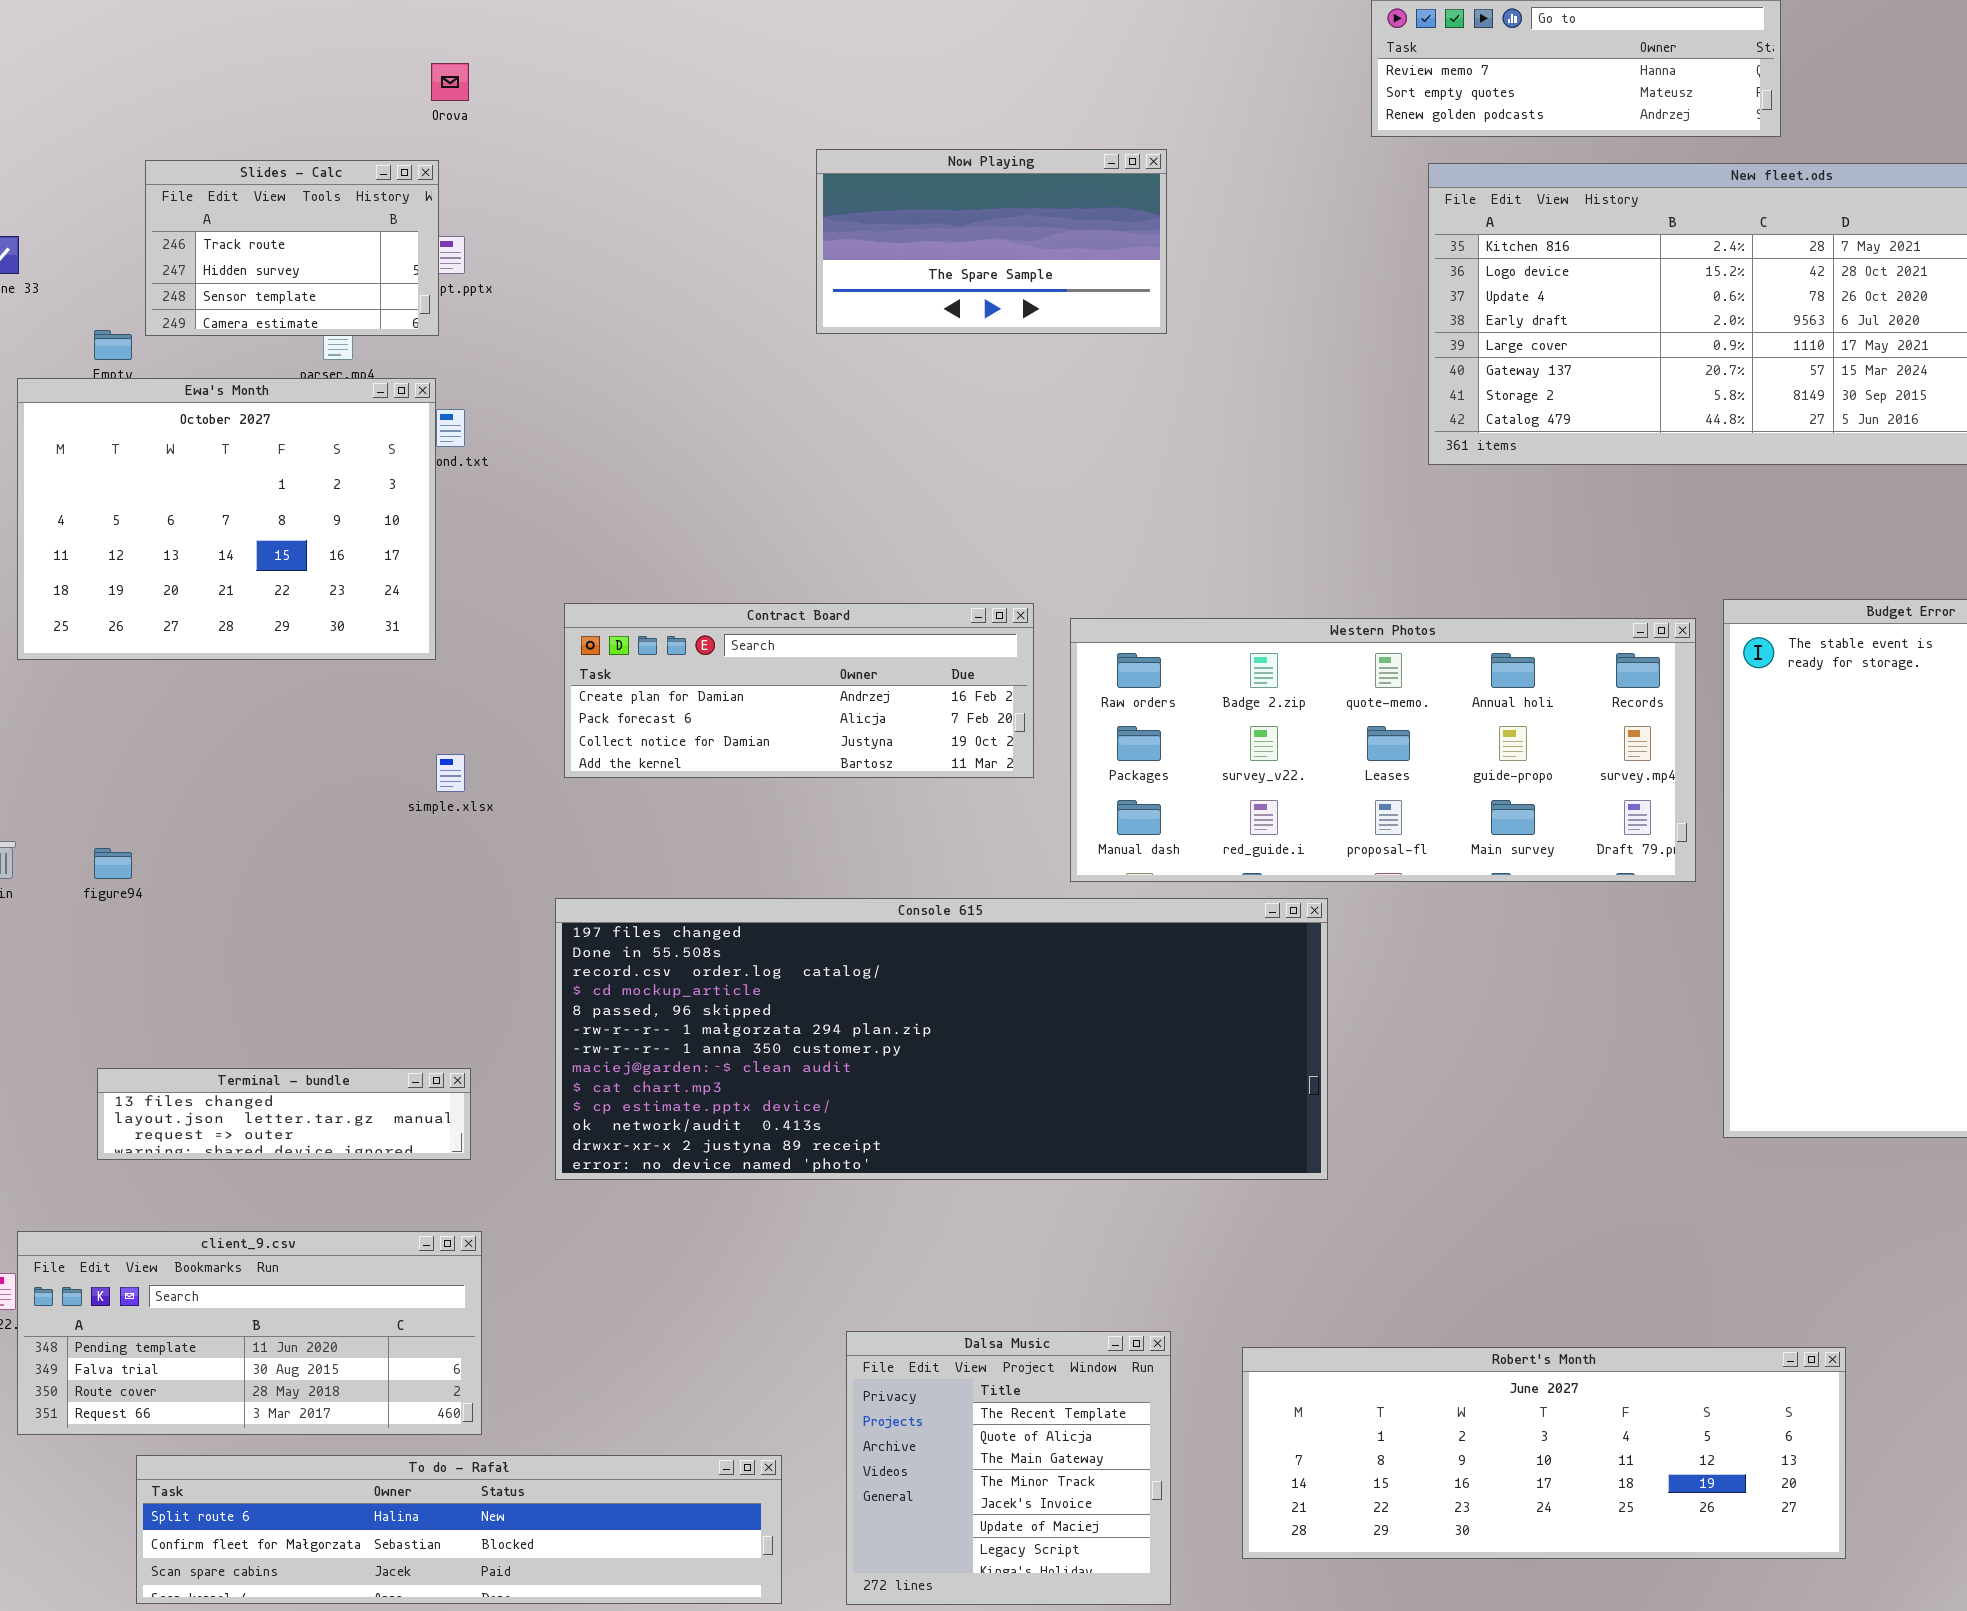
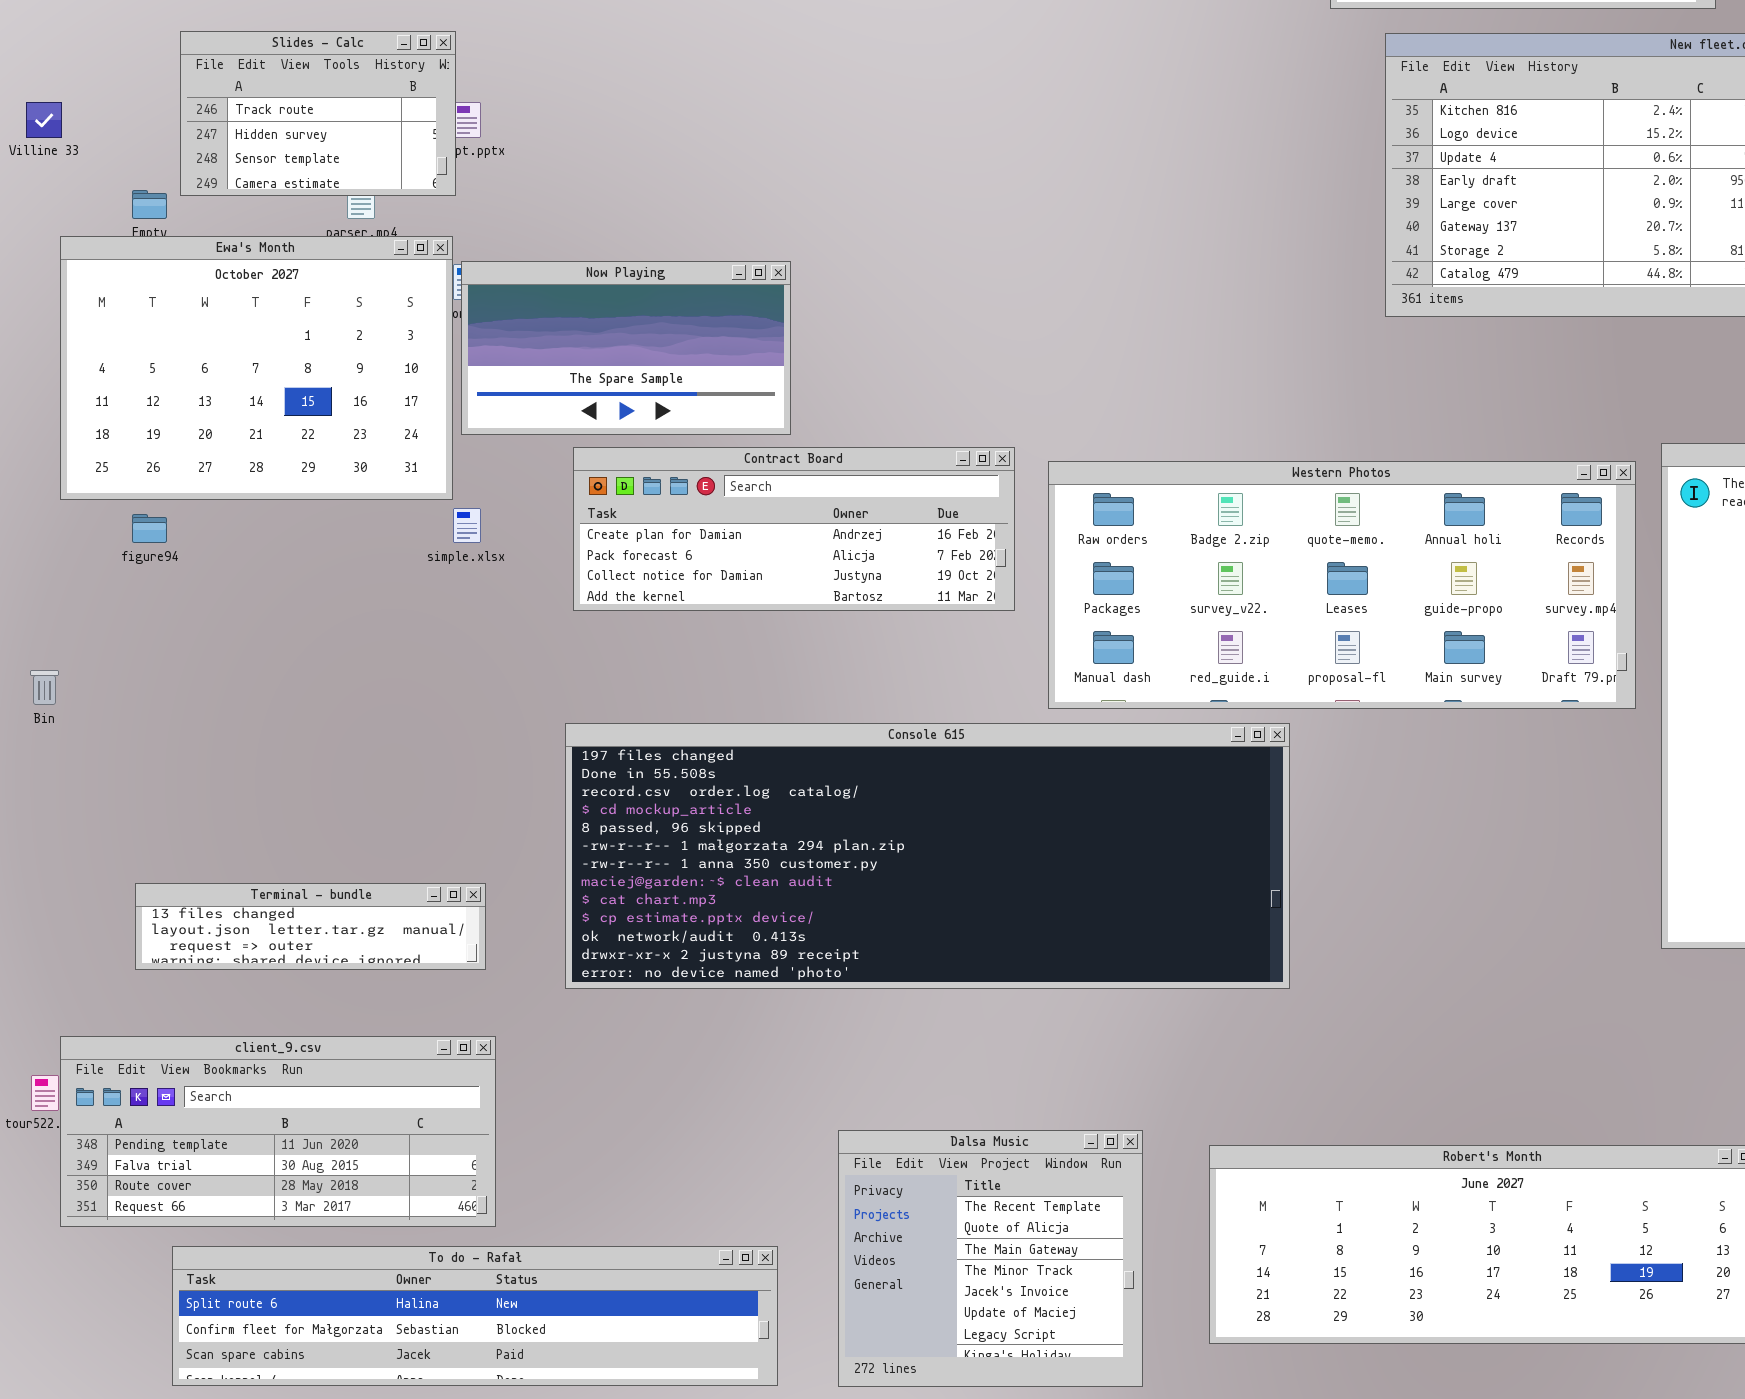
Now Playing: [816,149,1167,334] -> [461,261,791,435], moved
simple.xlsx: [436,754,465,792] -> [453,508,481,543], moved
figure94: [94,848,132,879] -> [132,514,167,543], moved

